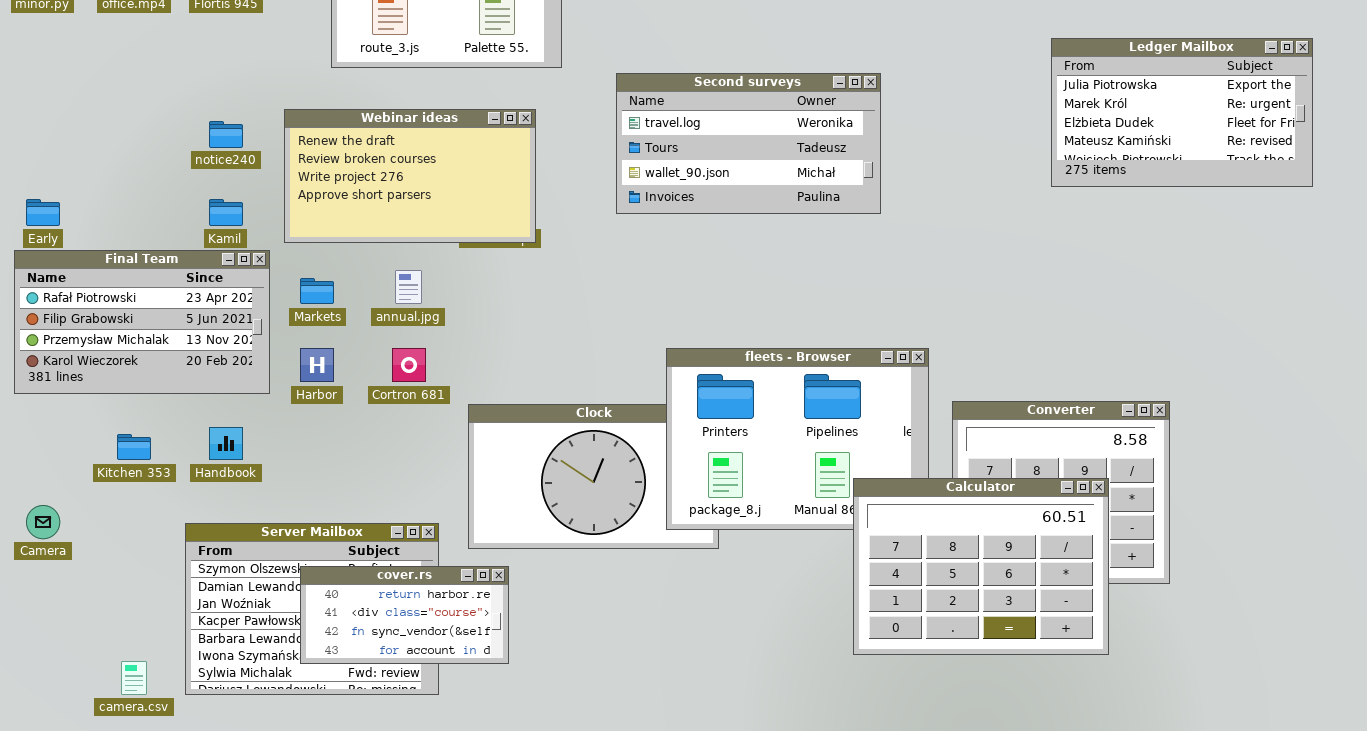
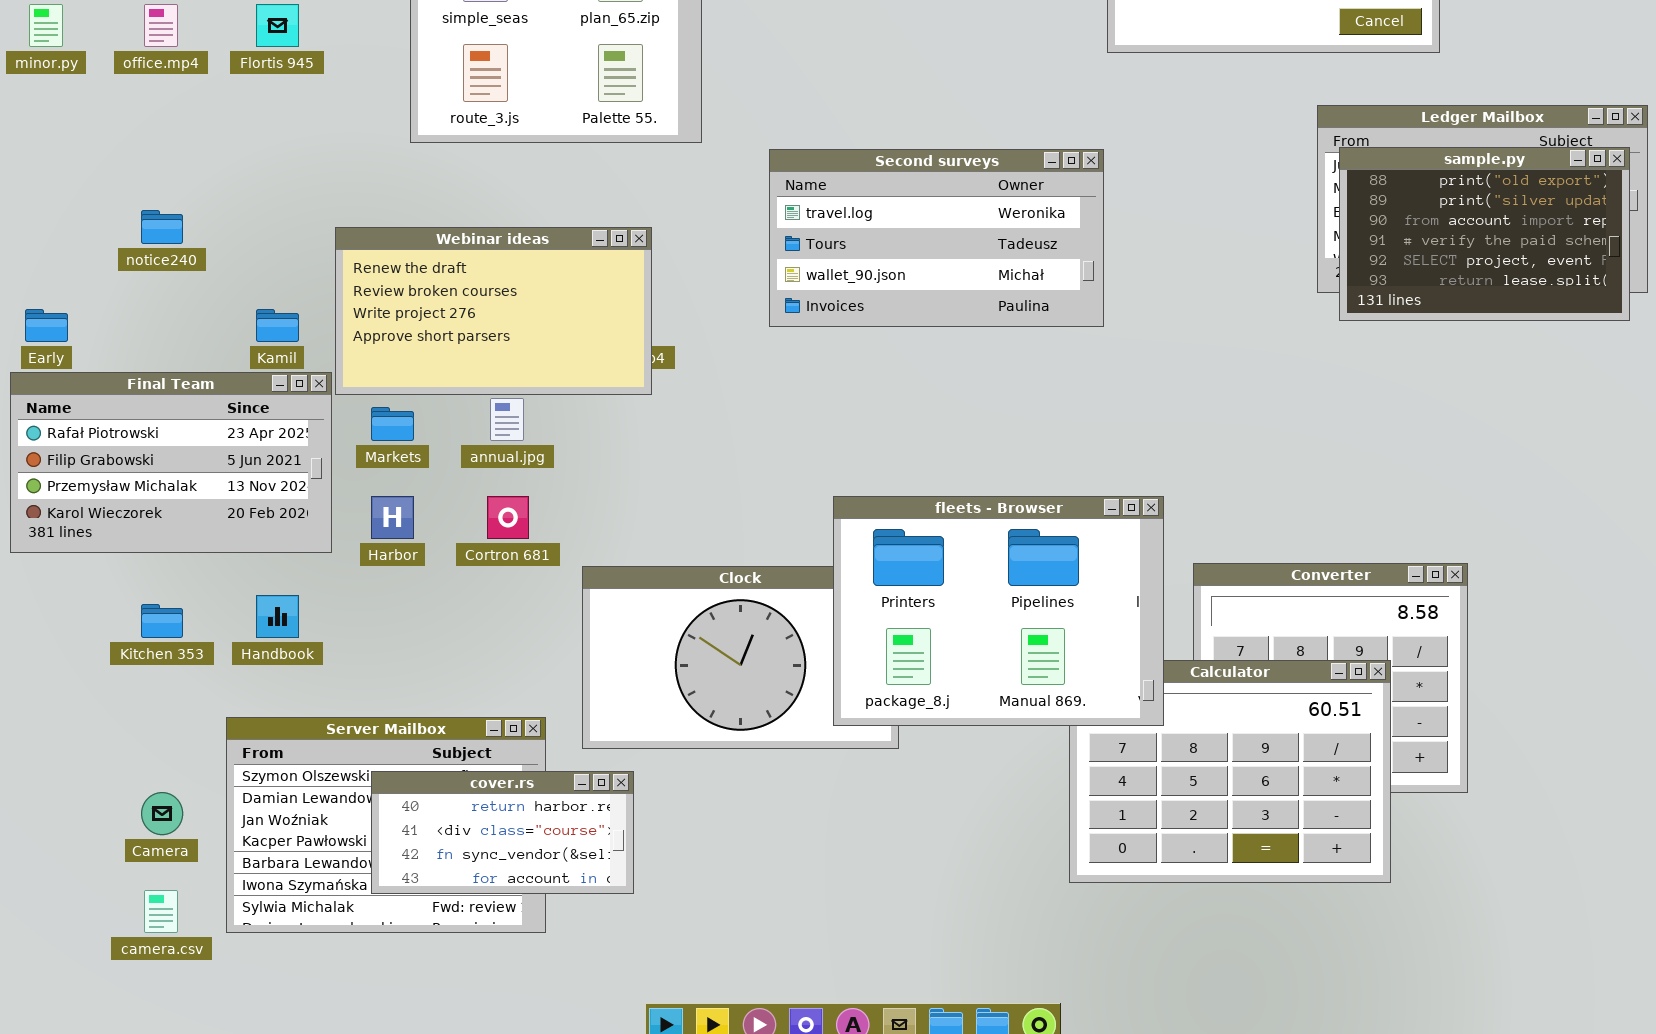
sample.py: none -> [1339,147,1630,321], opened
Webinar ideas: [284,109,536,243] -> [335,227,652,395], moved
notice240: [209,121,243,148] -> [141,210,183,244], moved
fleets - Browser: [666,348,929,530] -> [833,496,1164,726], raised
Camera: [26,505,60,539] -> [141,792,183,835], moved

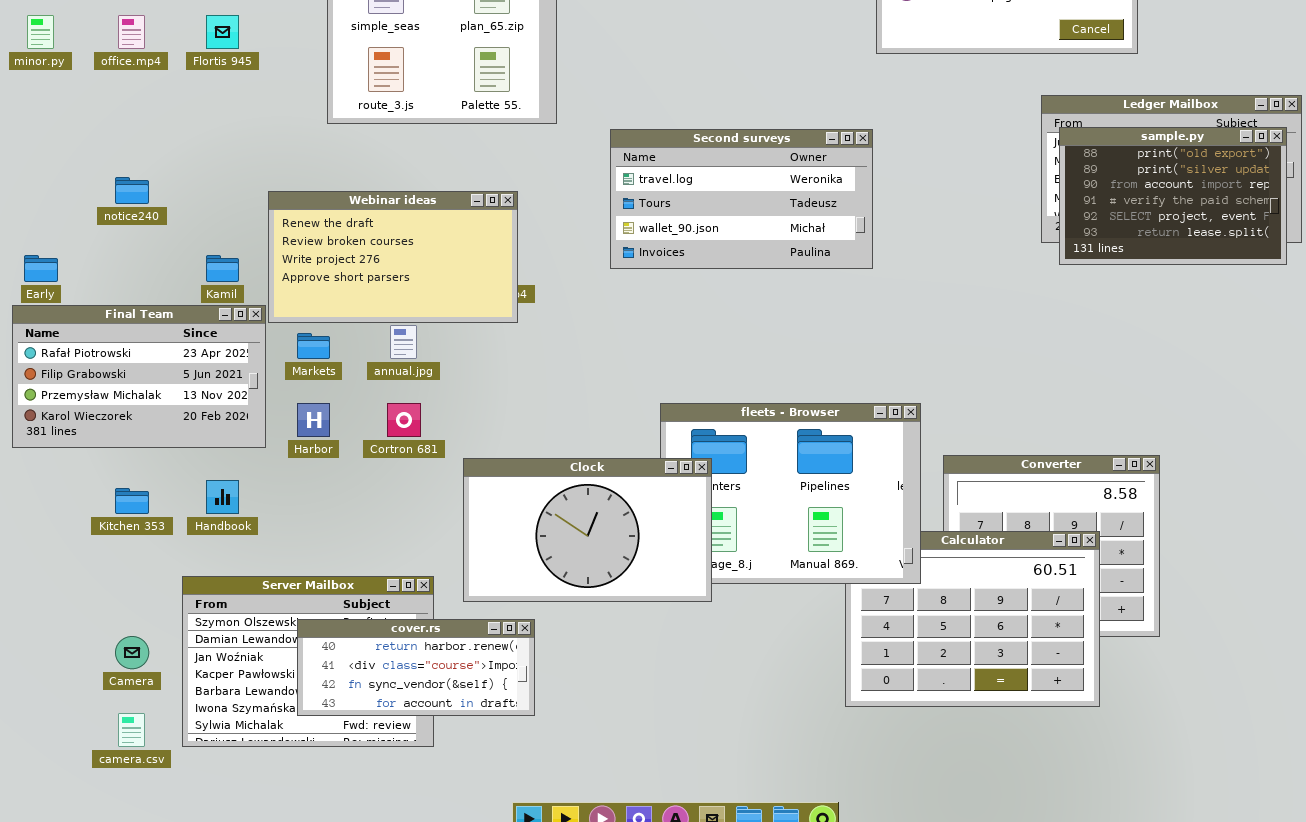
Clock: [582,566,899,749] -> [463,458,712,602], raised
cover.rs: [371,771,634,894] -> [297,619,535,716], resized

